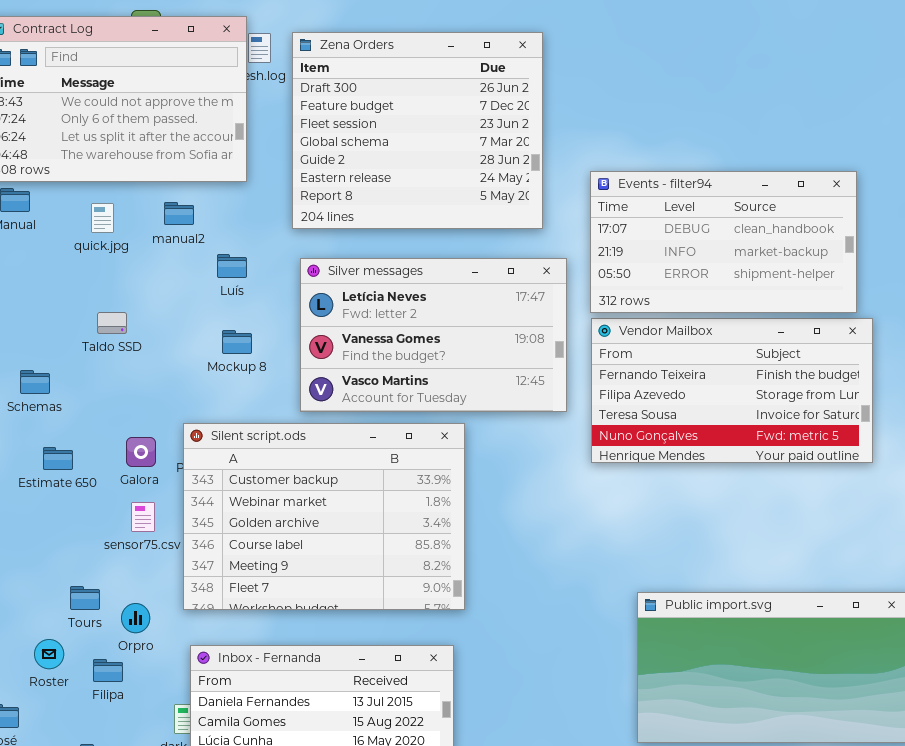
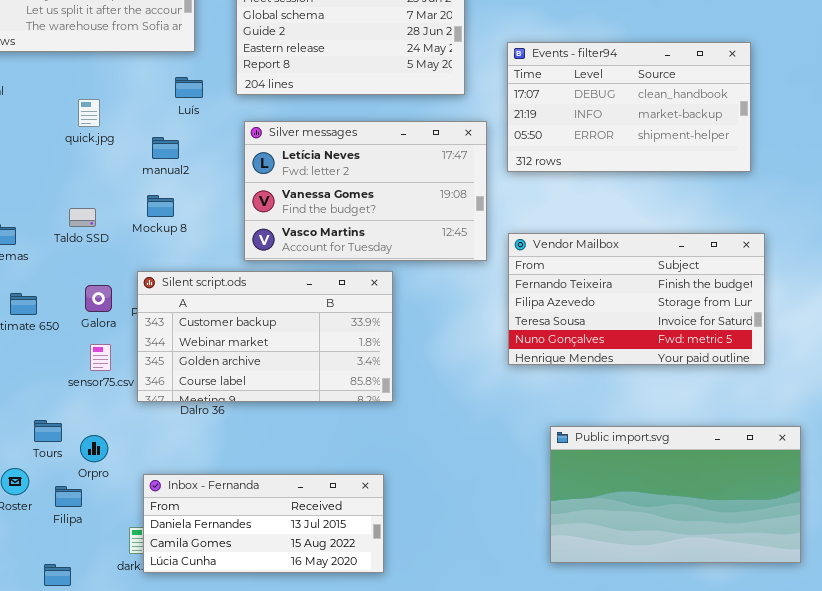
manual2: [164,202,194,225] -> [152,137,179,159], moved
quick.jpg: [91,203,114,233] -> [78,99,100,127], moved
Luís: [217,254,247,278] -> [175,77,203,98], moved
Taldo SSD: [97,312,127,334] -> [69,208,96,227], moved
Vendor Mailbox: [591,318,873,463] -> [508,233,765,365], moved
Mockup 8: [222,330,252,354] -> [147,195,174,217], moved
Silent script.ods: [183,423,465,610] -> [137,271,393,402], resized

